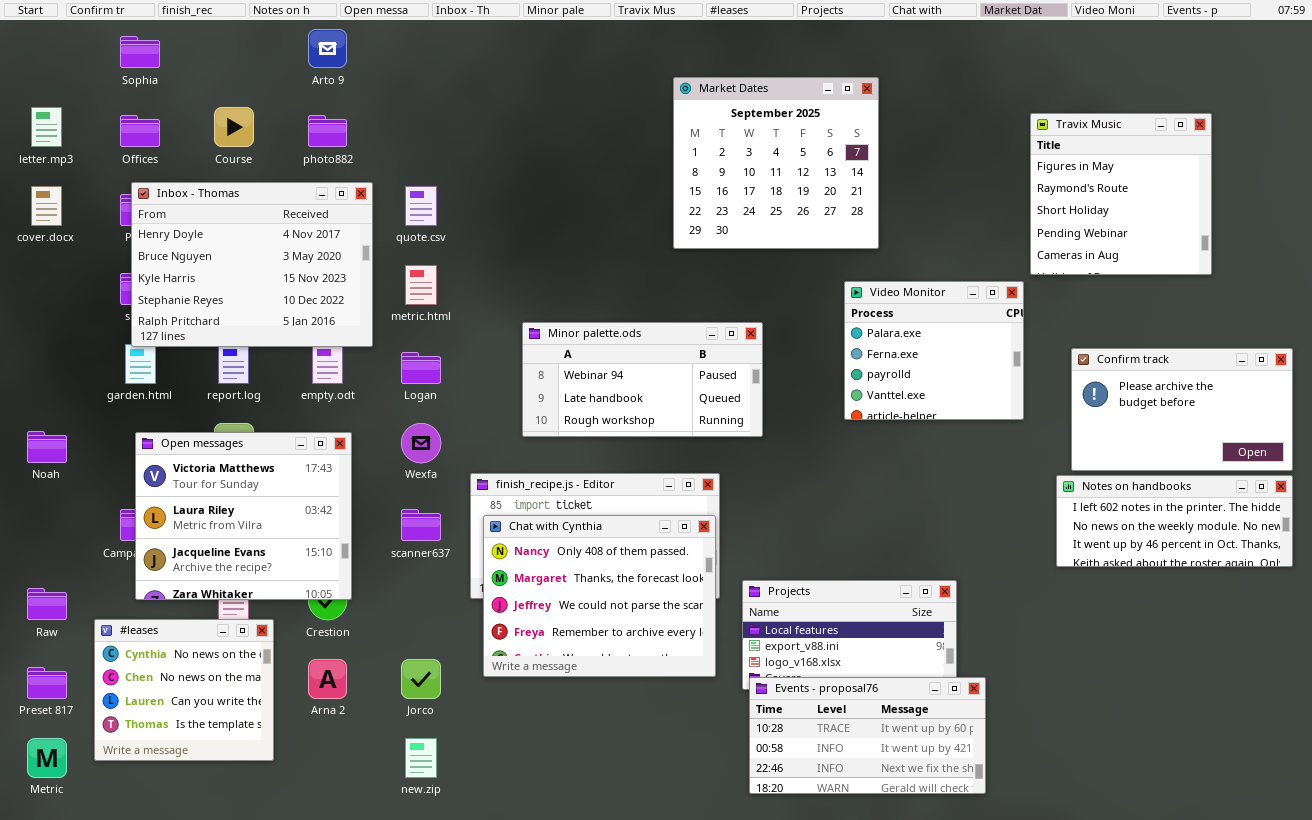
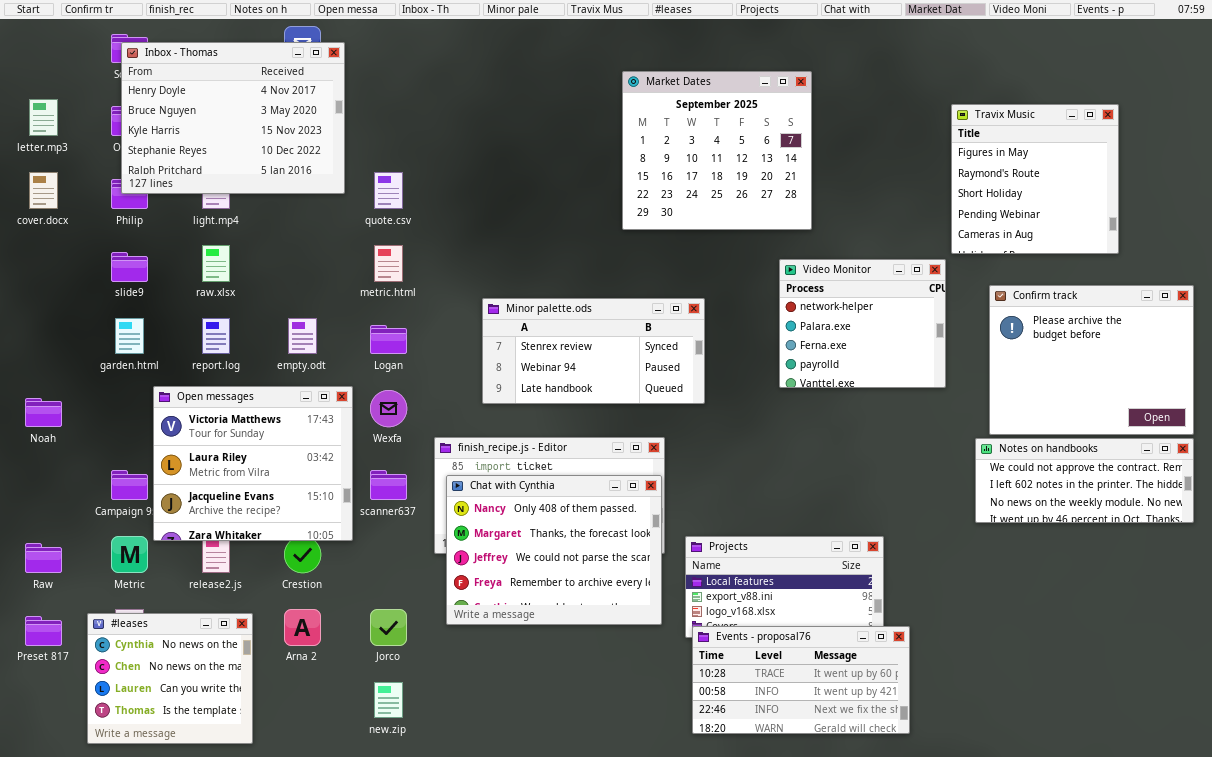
Inbox - Thomas: [131,182,373,347] -> [121,42,345,194], moved
Video Monitor: [844,281,1024,420] -> [779,259,946,388], scrolled up 1 row
Minor palette.ods: [522,322,763,437] -> [482,298,705,404], scrolled up 1 row
Confirm track: [1071,348,1293,471] -> [989,285,1194,435], resized
Open messages: [135,432,352,600] -> [153,386,353,541], moved
Notes on handbooks: [1056,475,1293,567] -> [975,438,1194,523], scrolled up 1 row
#leases: [94,619,274,761] -> [87,613,253,744], moved
Metric: [27,738,67,778] -> [111,536,148,573], moved

